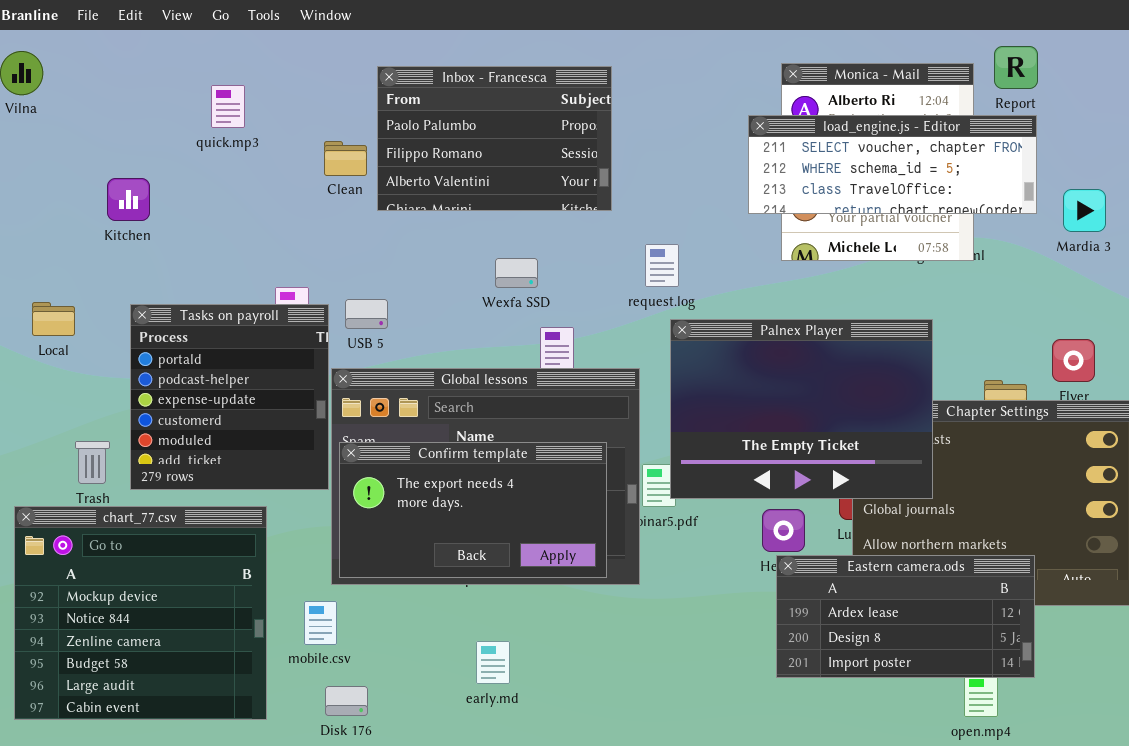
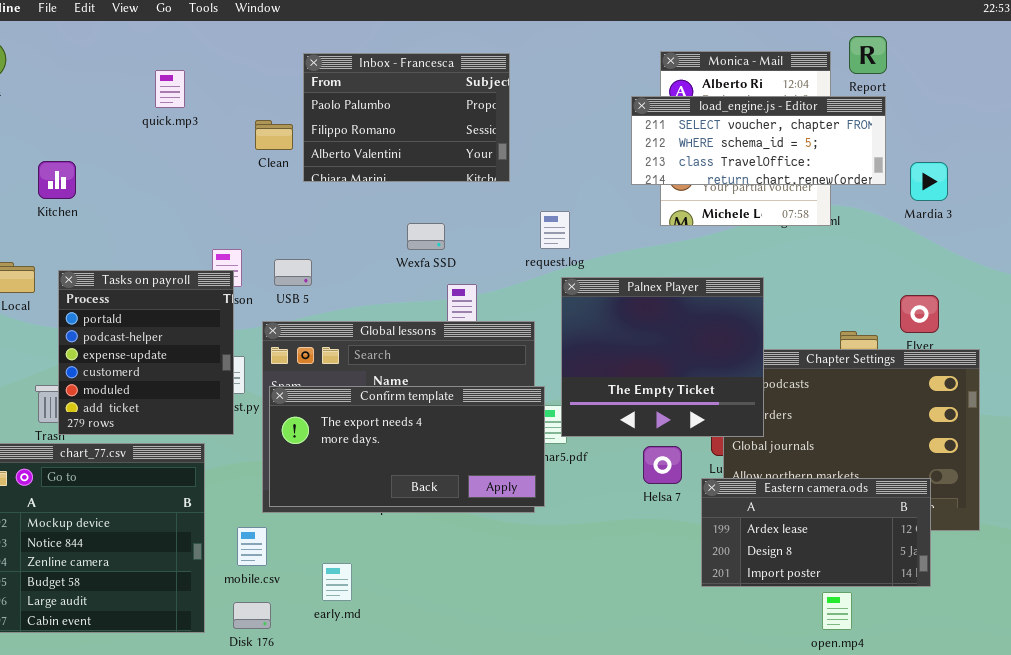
Kitchen: [107,178,150,221] -> [38,161,76,199], moved
Tasks on payroll: [130,304,329,490] -> [58,270,234,435], moved
Palnex Player: [670,319,933,499] -> [561,277,764,437], resized
Confirm template: [339,442,607,578] -> [269,386,545,507], resized
Eastern camera.ods: [776,555,1035,678] -> [701,478,931,587], moved
early.md: [476,641,510,684] -> [322,563,352,601], moved
Disk 176: [325,686,368,716] -> [233,602,271,629], moved

